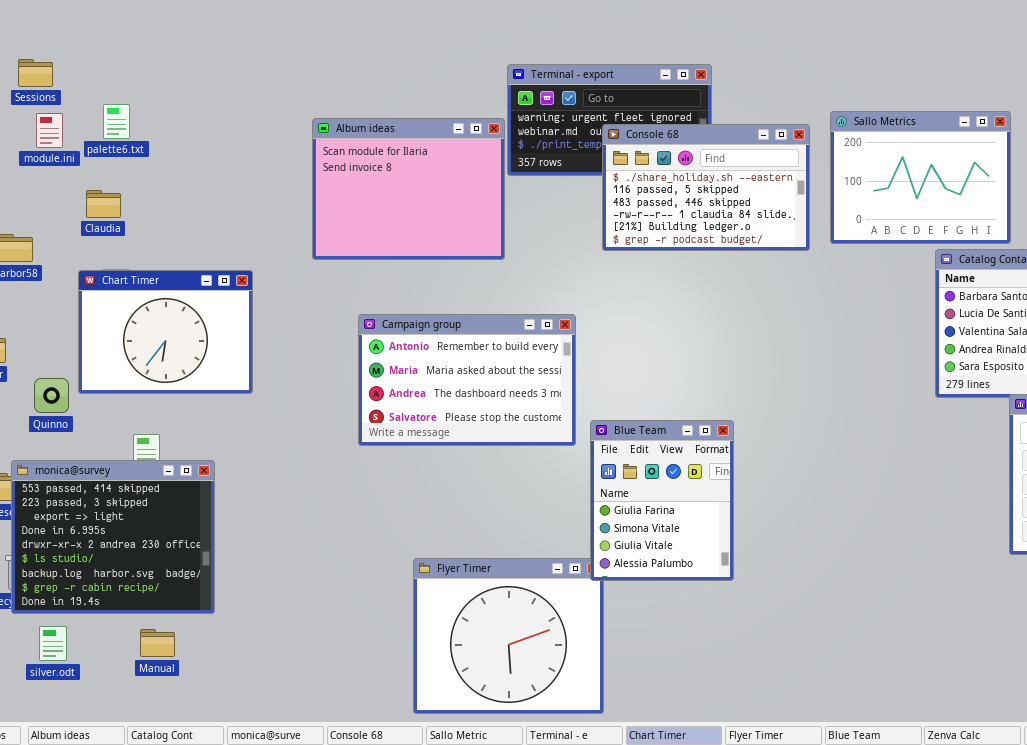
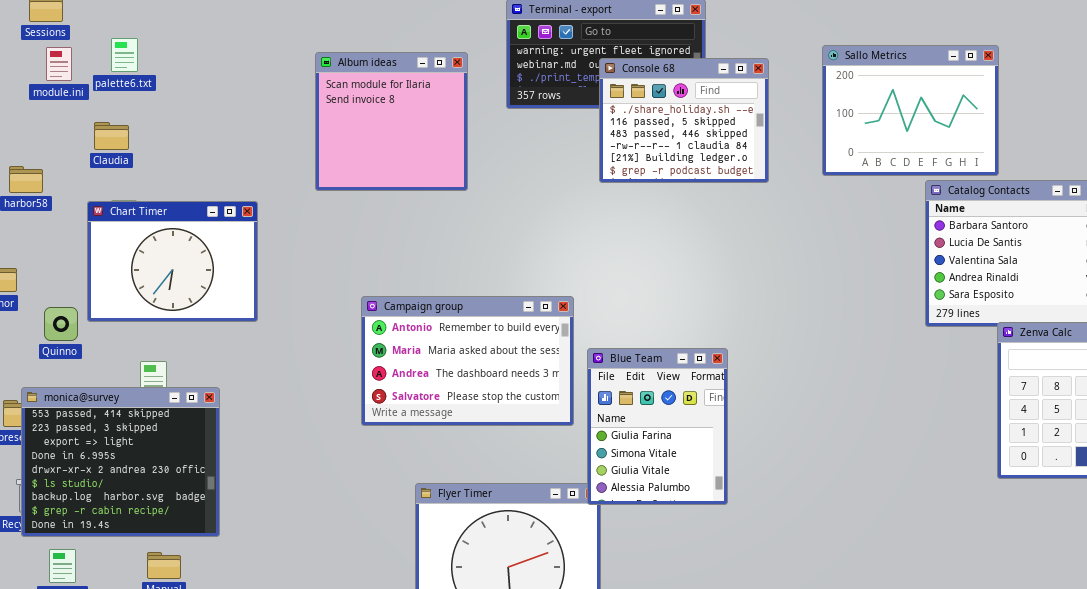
Album ideas: [312,118,505,260] -> [315,52,468,191], resized
Console 68: [602,124,810,251] -> [599,58,769,183], resized
Campaign group: [358,314,576,446] -> [361,296,574,426], moved

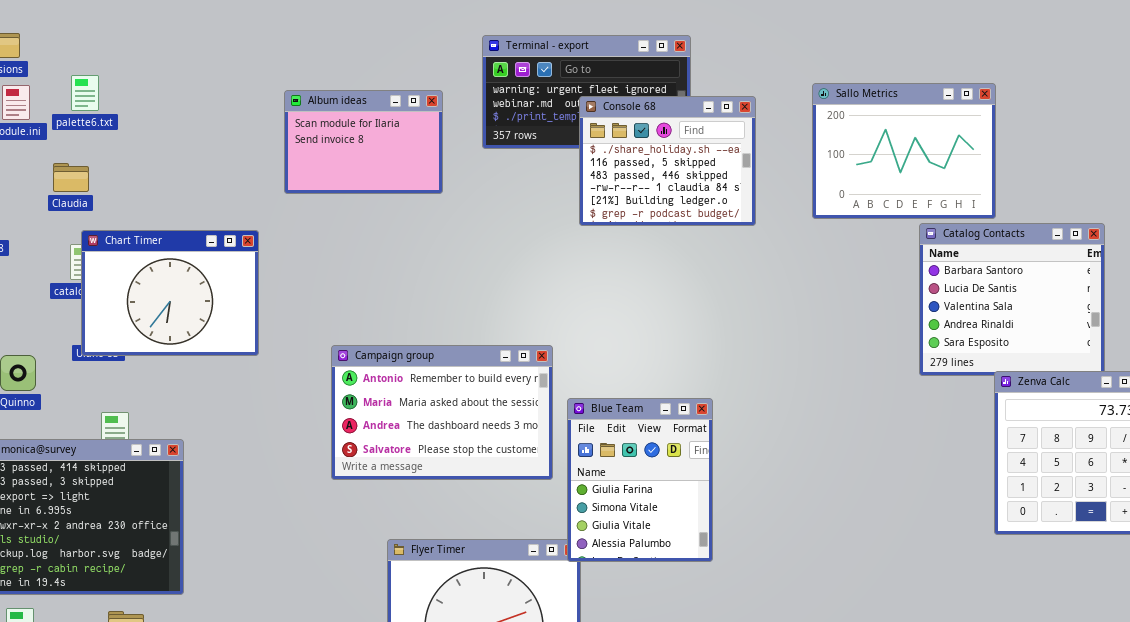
Album ideas: [315,52,468,191] -> [284,90,443,194], resized
Chart Timer: [87,201,258,322] -> [81,230,259,356], moved

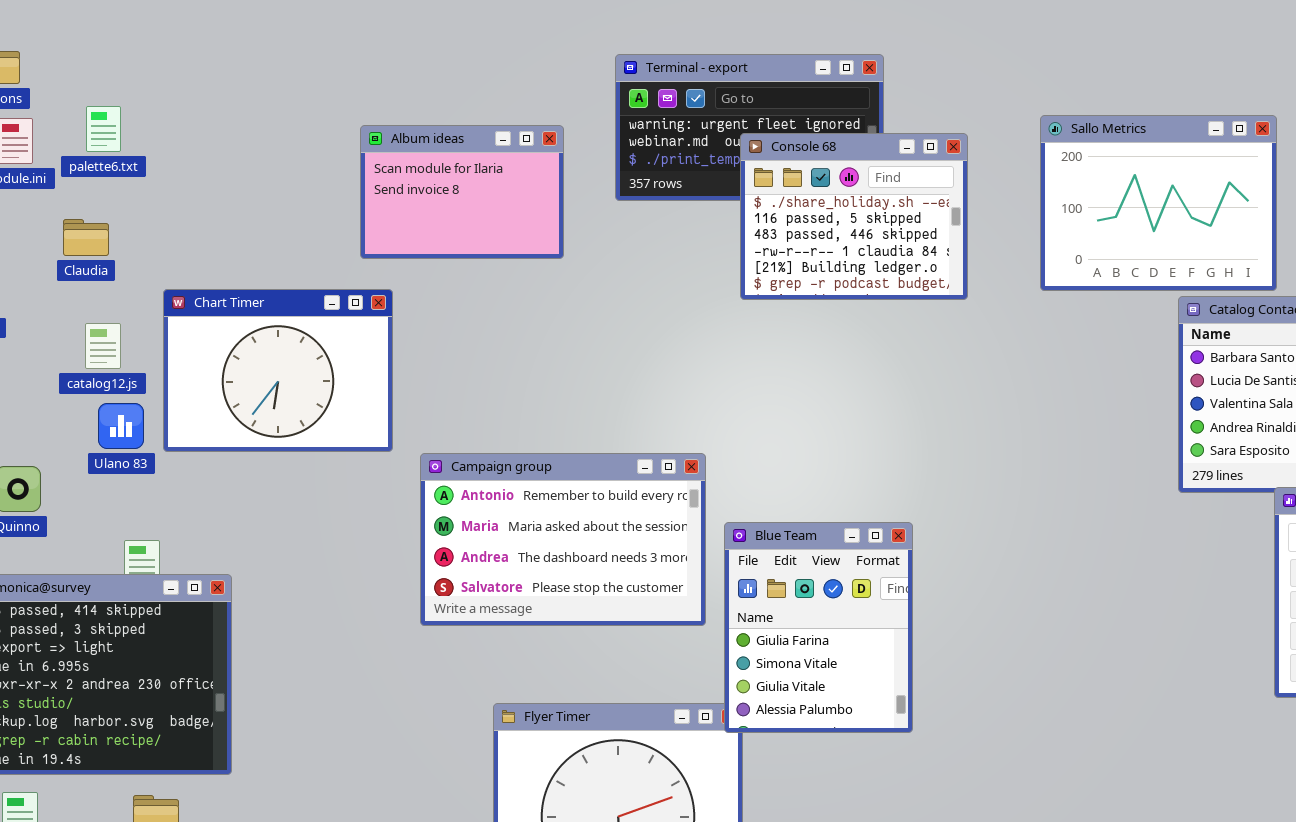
Chart Timer: [81,230,259,356] -> [163,289,393,452], moved

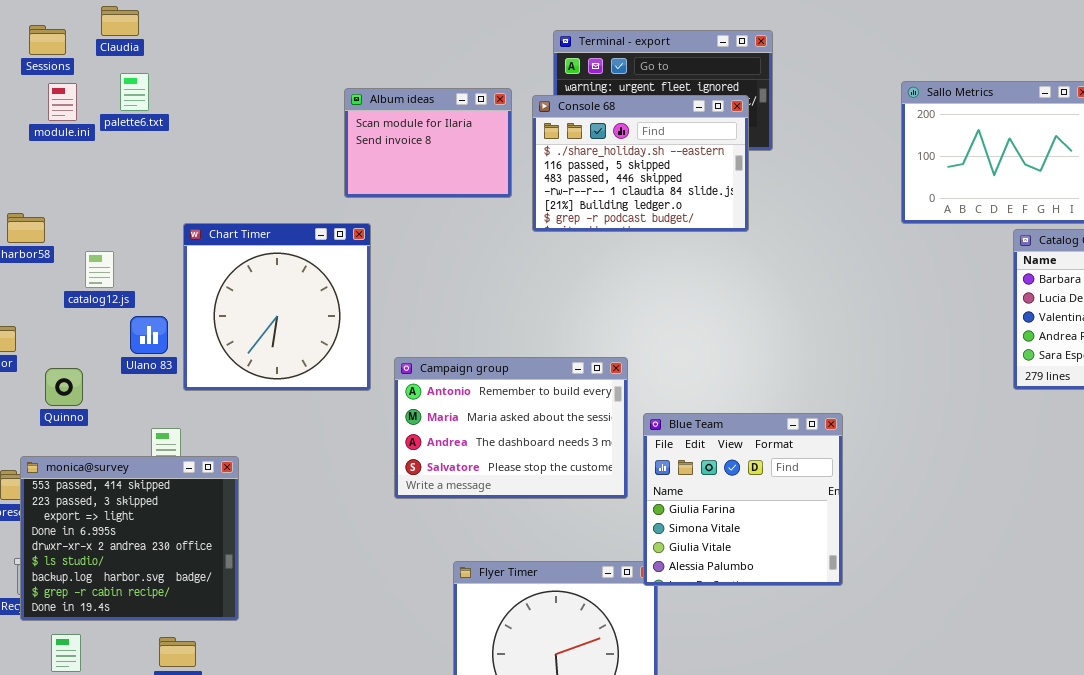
Console 68: [740,133,968,300] -> [532,95,749,232], moved, resized
Claudia: [63,219,109,256] -> [101,6,139,36], moved
Chart Timer: [163,289,393,452] -> [183,223,371,391], resized
catalog12.js: [85,323,121,369] -> [85,251,114,288], moved
Blue Team: [724,522,913,733] -> [643,413,843,586], resized

